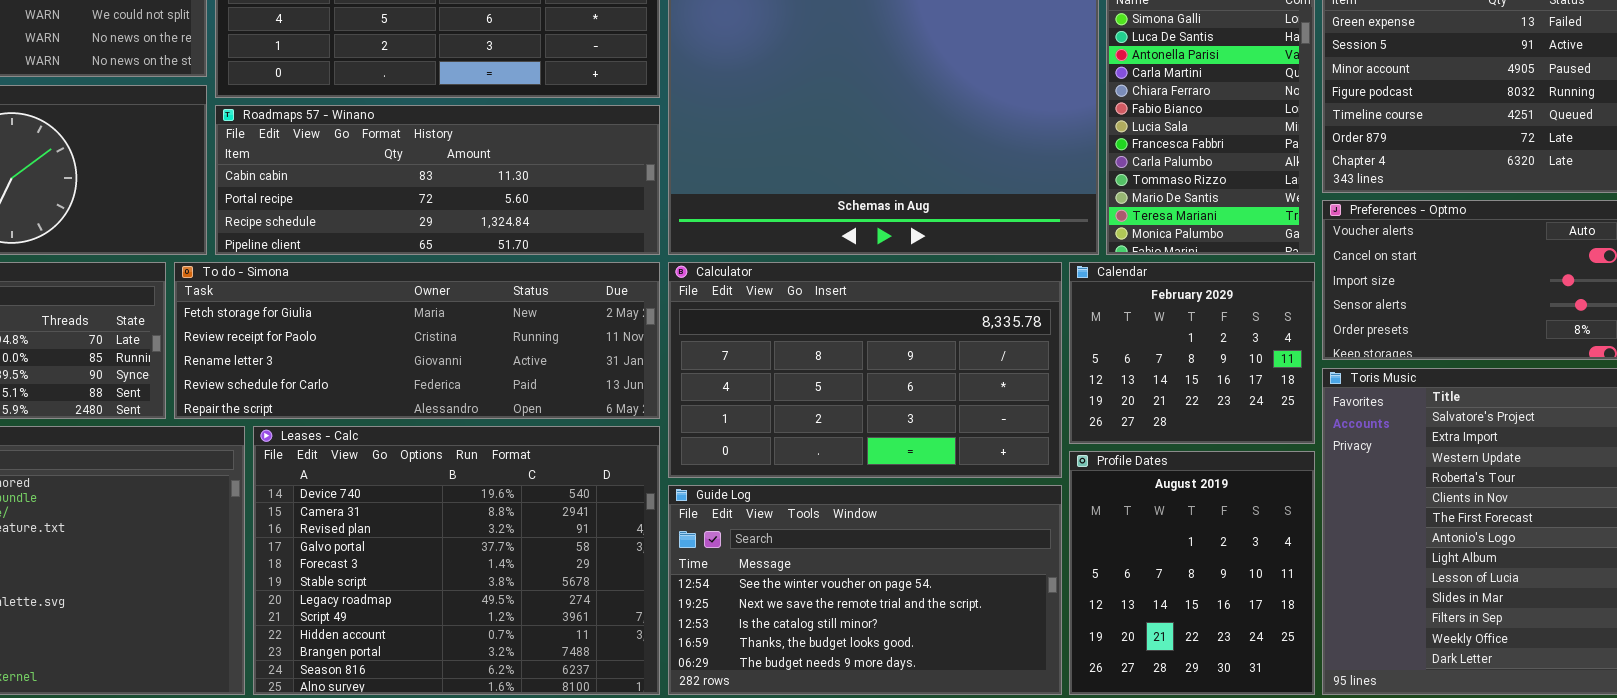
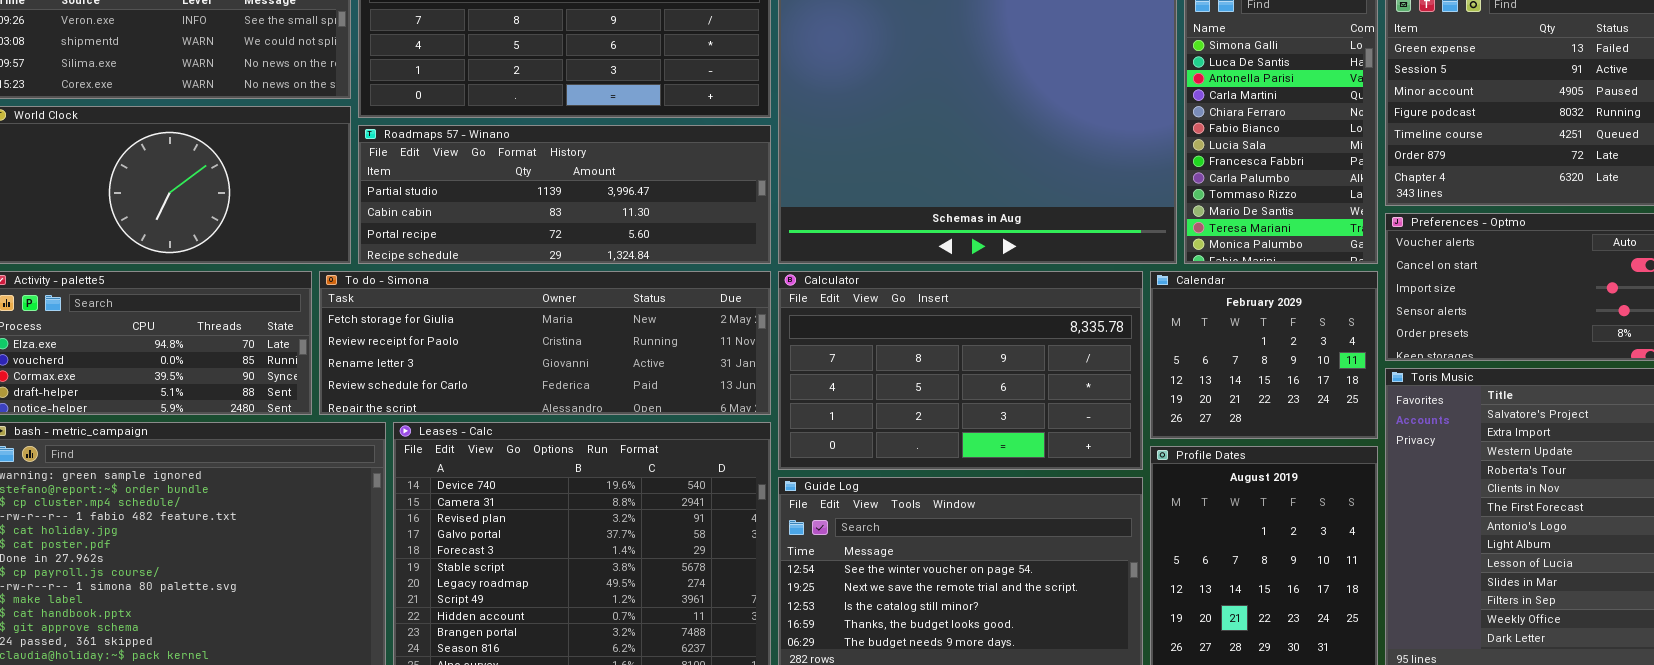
Roadmaps 57 - Winano: [215,105,660,255] -> [358,125,771,264], scrolled up 1 row

